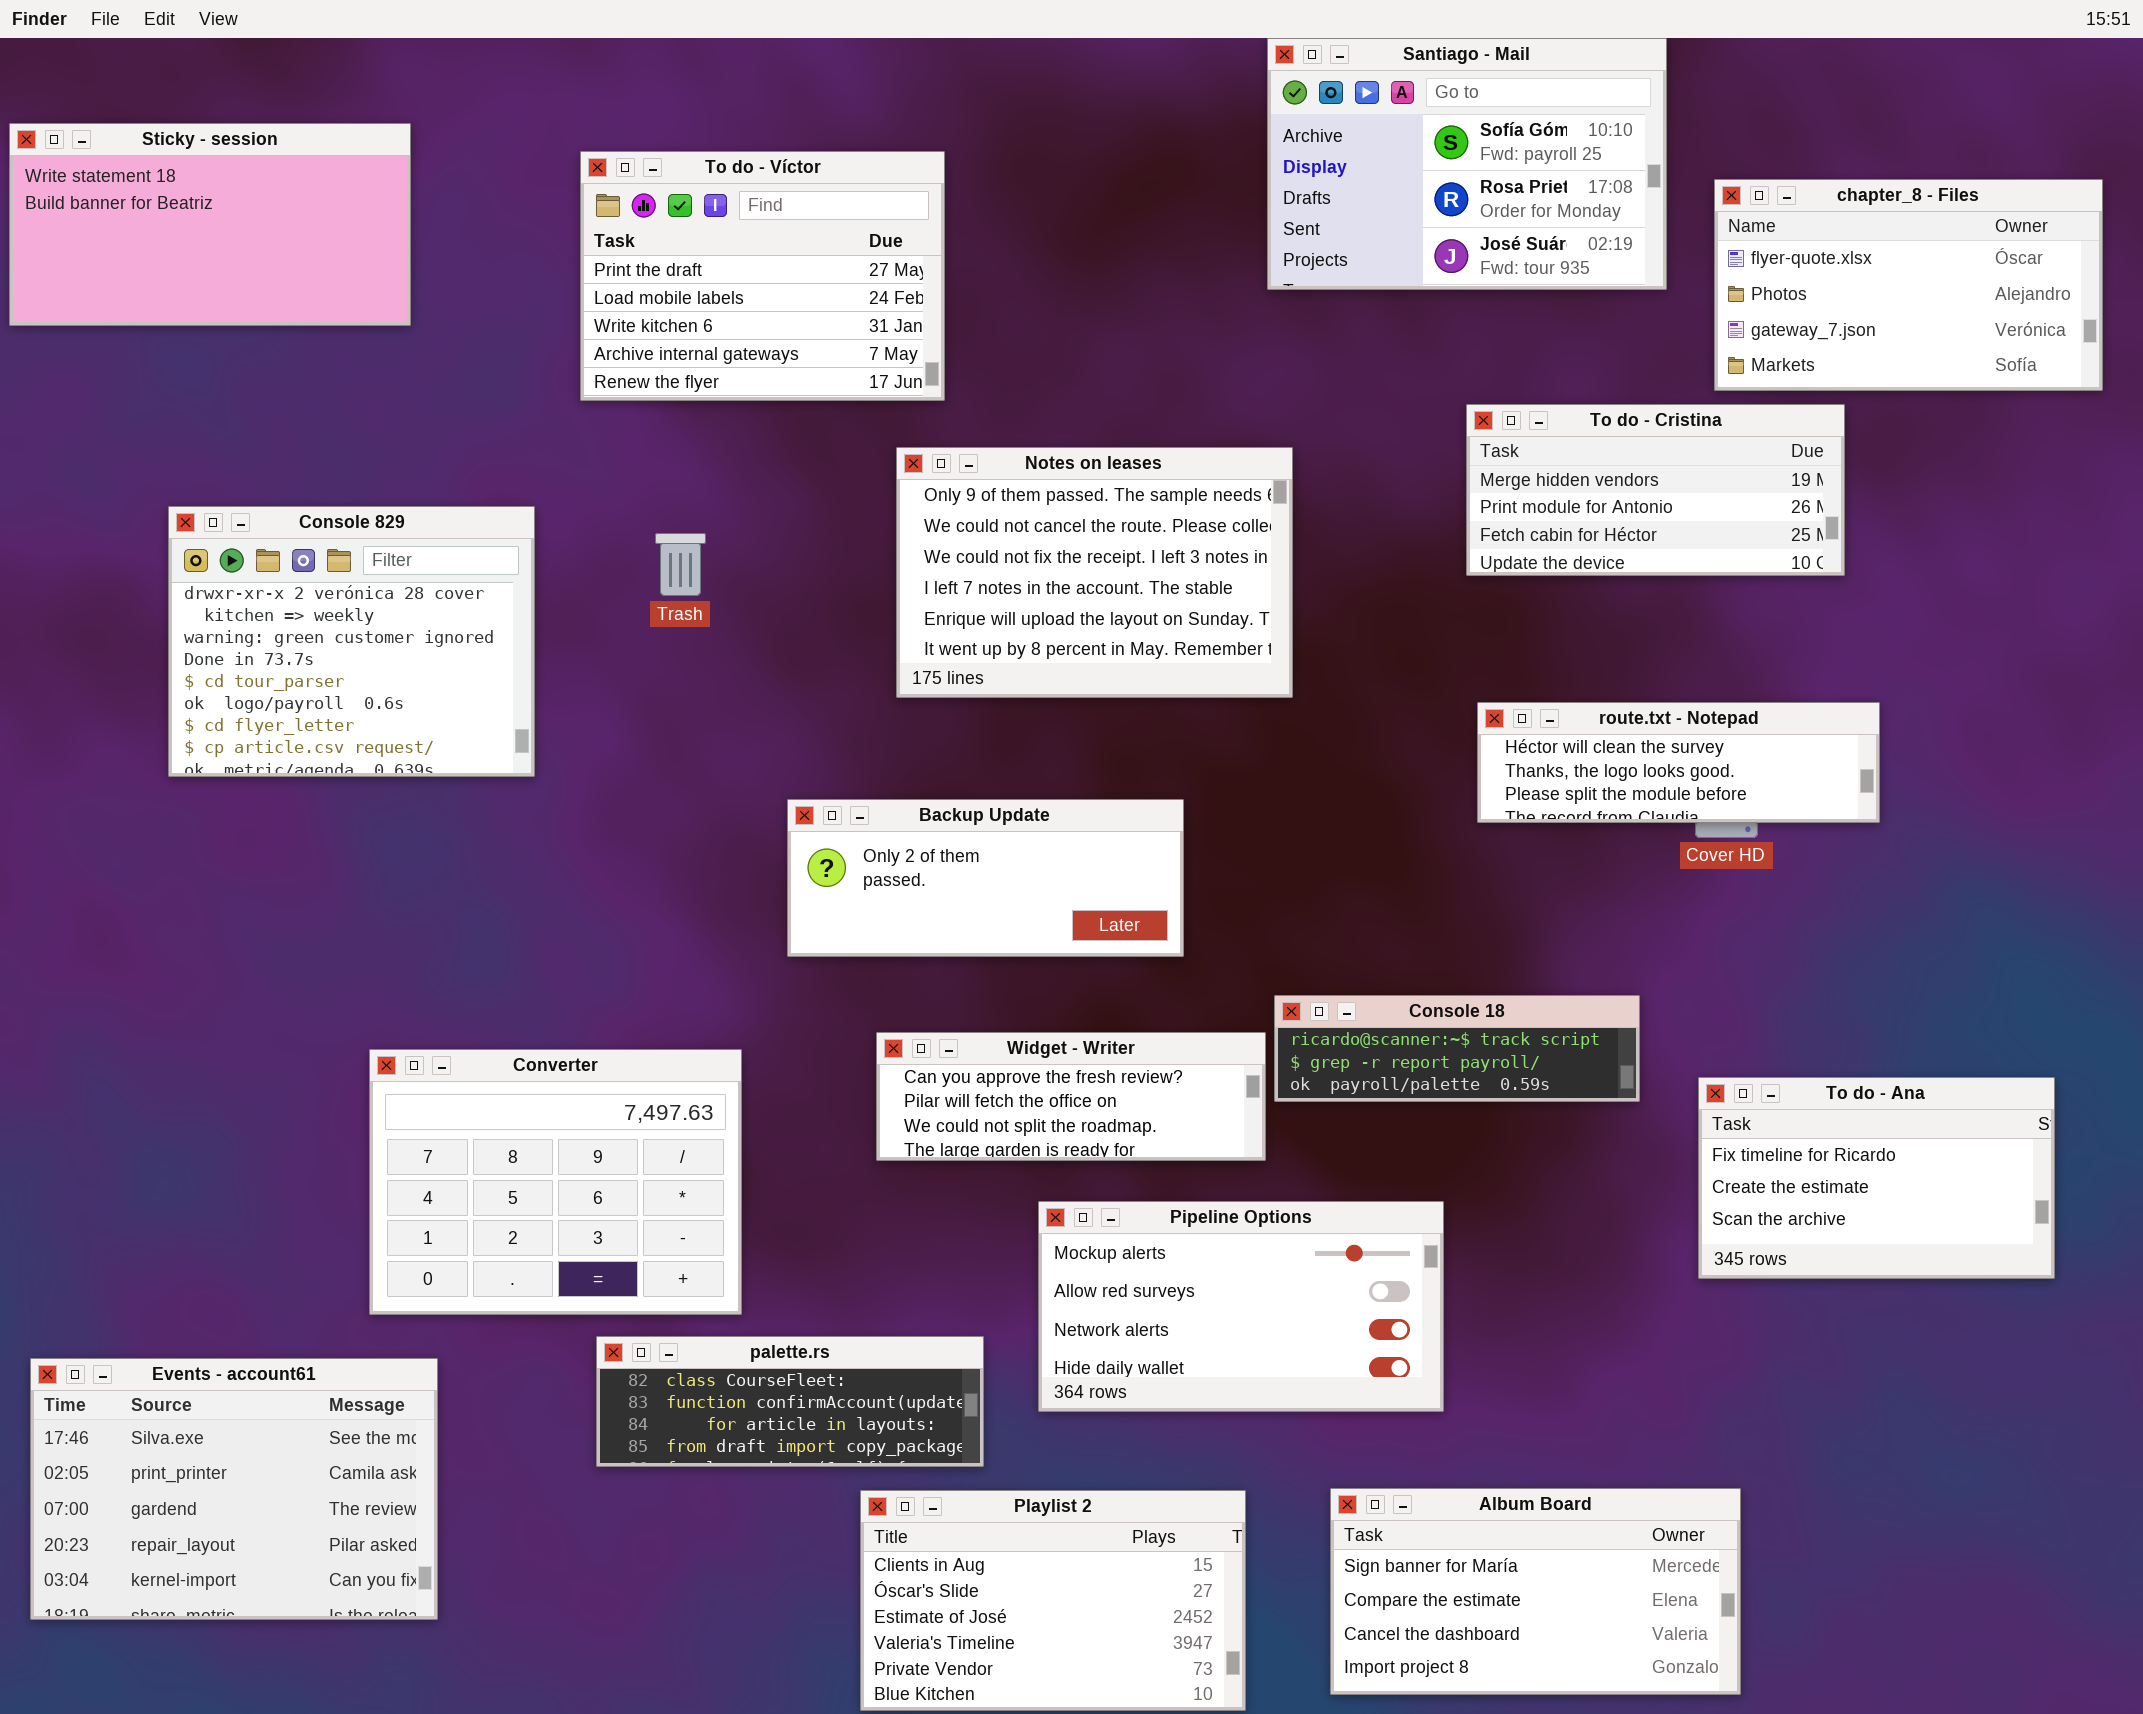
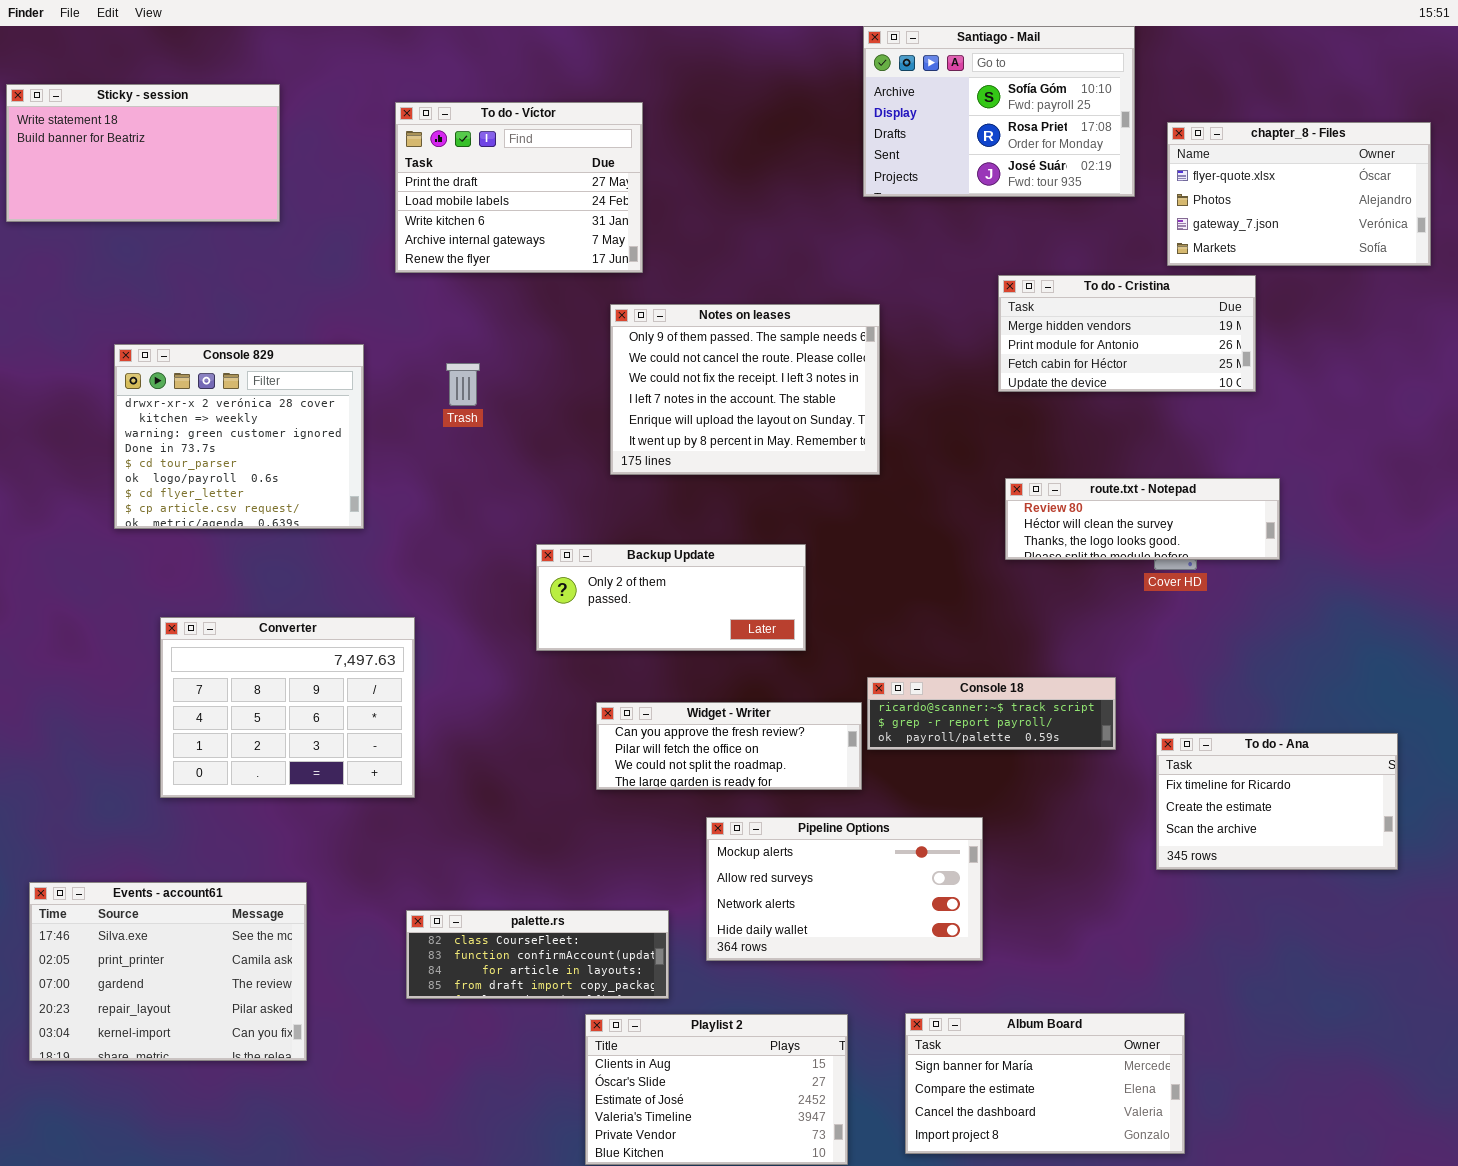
route.txt - Notepad: [1477,702,1880,823] -> [1005,478,1280,560], scrolled up 1 row
Converter: [369,1049,742,1315] -> [160,617,415,798], moved
Events - account61: [30,1358,438,1620] -> [29,882,307,1061], moved

